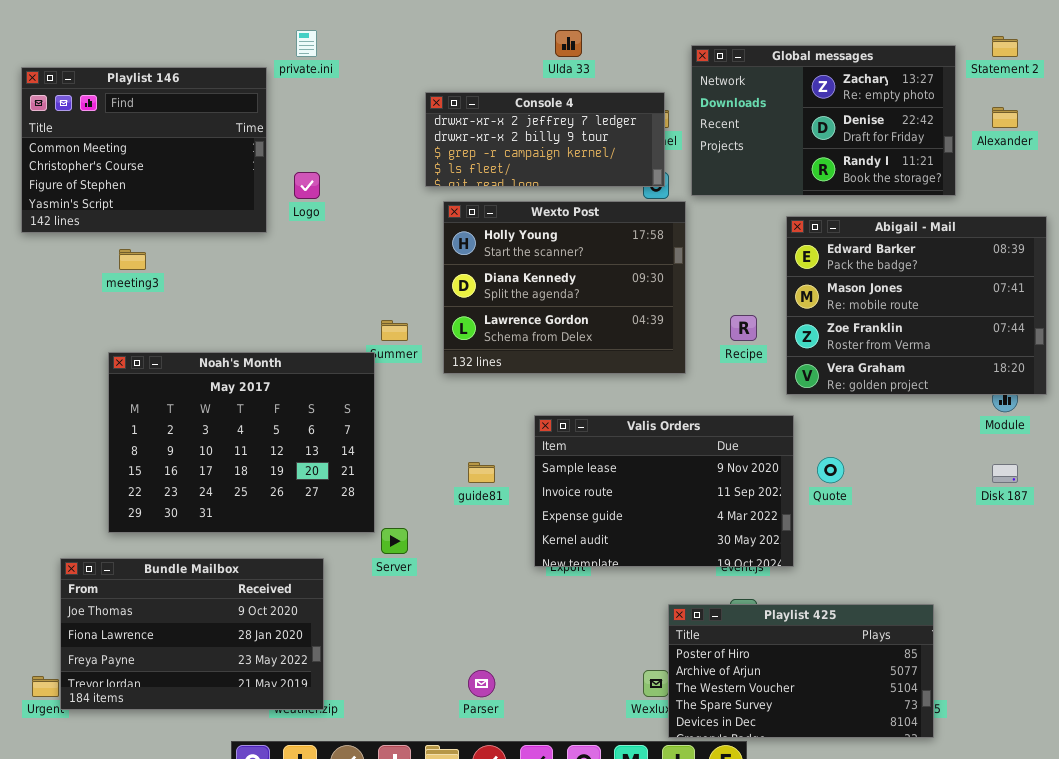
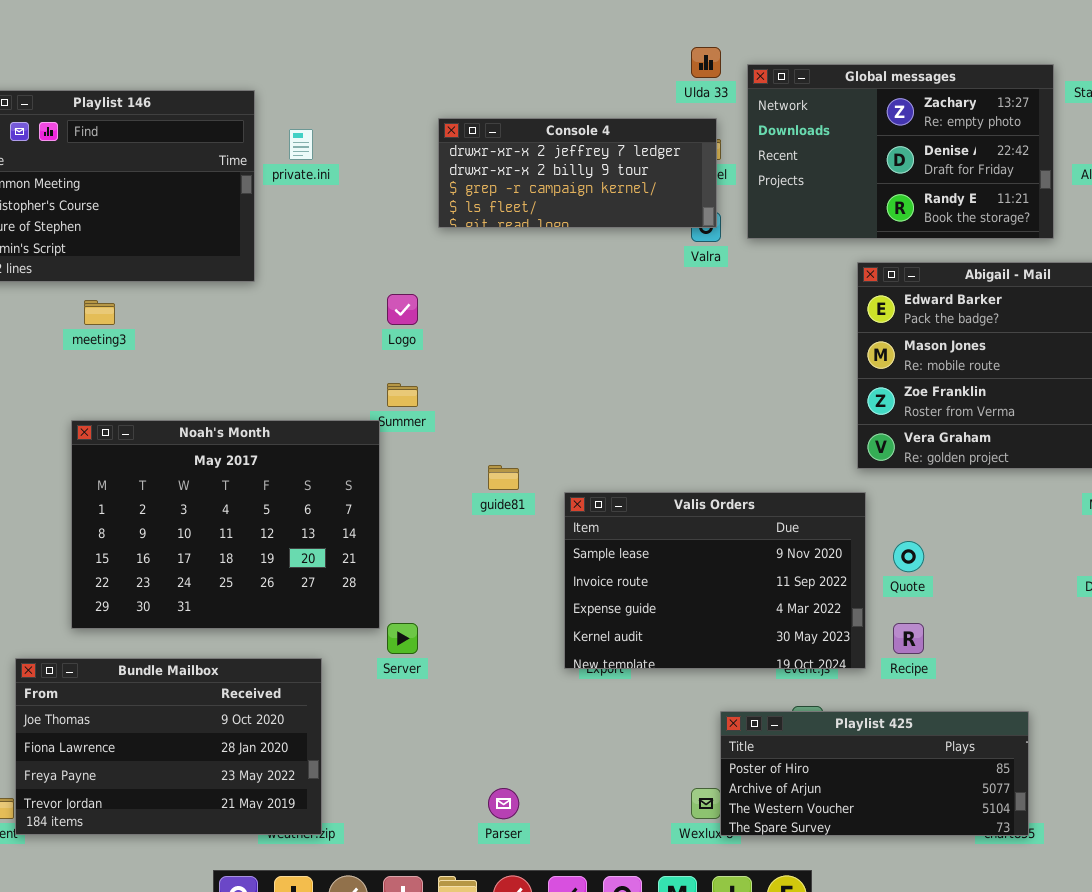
private.ini: [296,30,317,57] -> [289,129,313,160], moved
Ulda 33: [555,30,582,57] -> [691,47,721,78], moved
Logo: [294,172,320,199] -> [387,294,418,325], moved
Wexto Post: [443,201,686,374] -> none, closed
Recipe: [730,315,757,341] -> [893,623,924,654], moved
guide81: [468,462,495,483] -> [488,465,519,490], moved
Playlist 425: [668,604,934,738] -> [720,711,1029,836], resized

